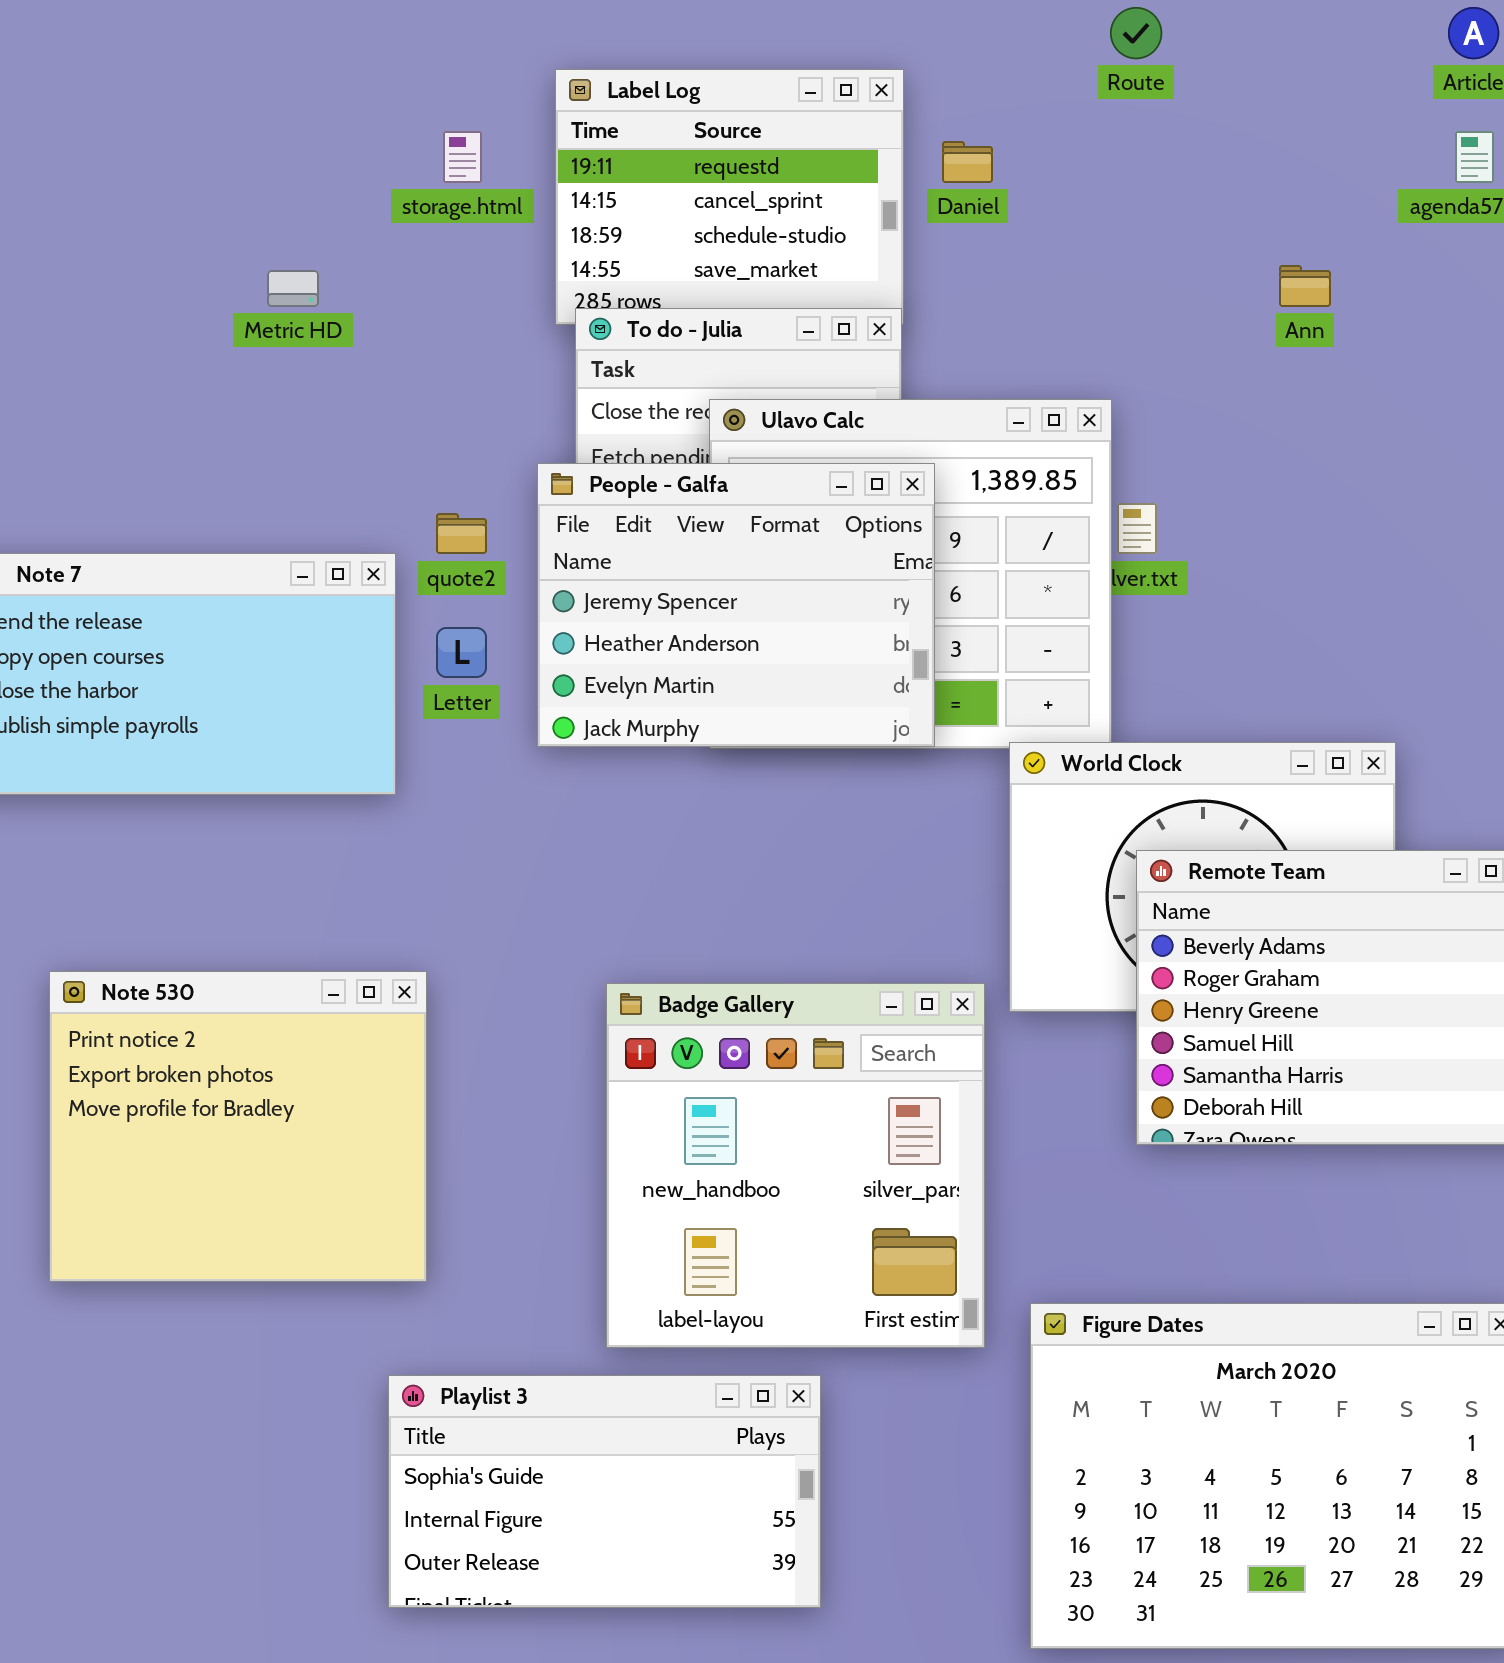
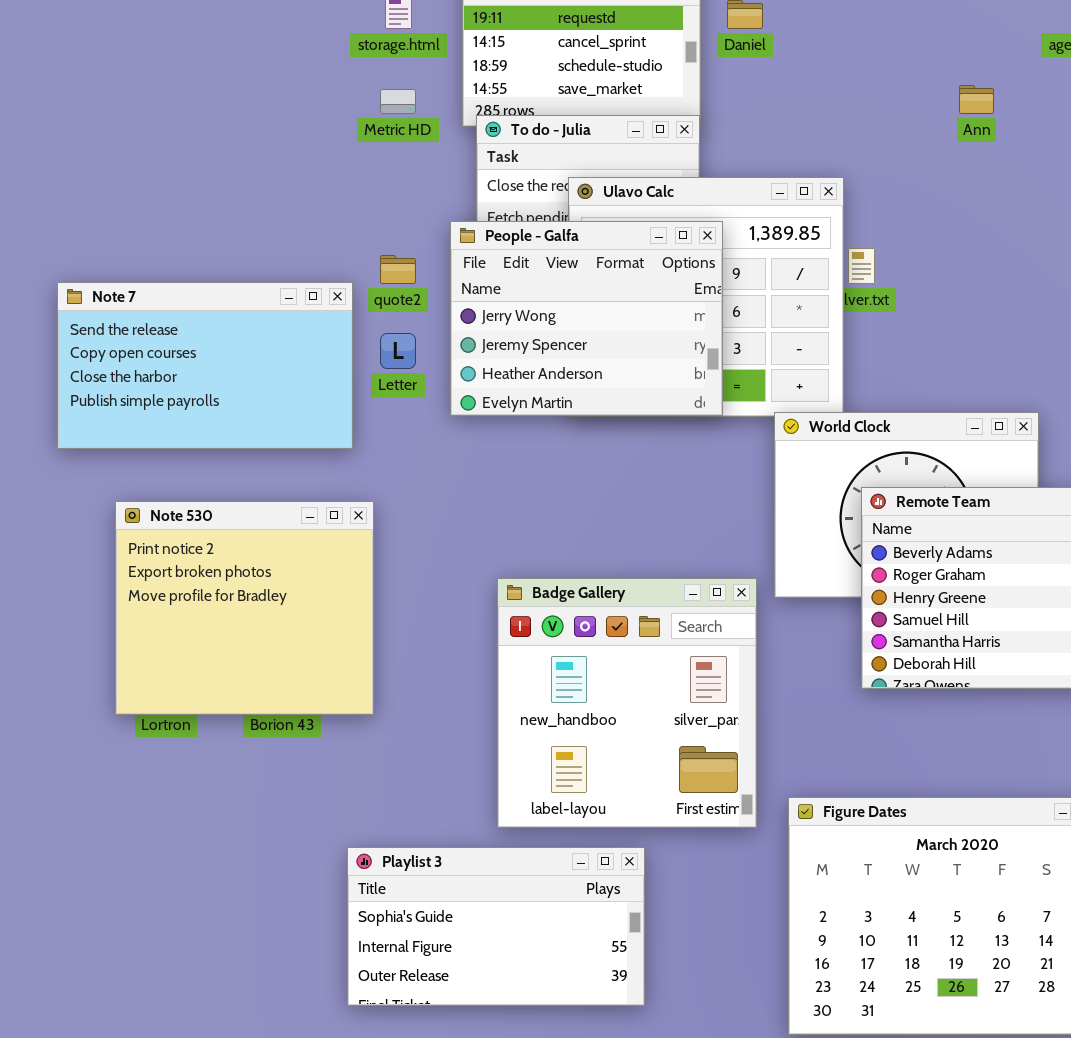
Metric HD: [267,270,319,307] -> [380,89,416,114], moved
People - Galfa: [537,463,935,747] -> [450,221,723,416], scrolled up 1 row
Note 530: [49,971,427,1282] -> [115,501,374,715], moved

